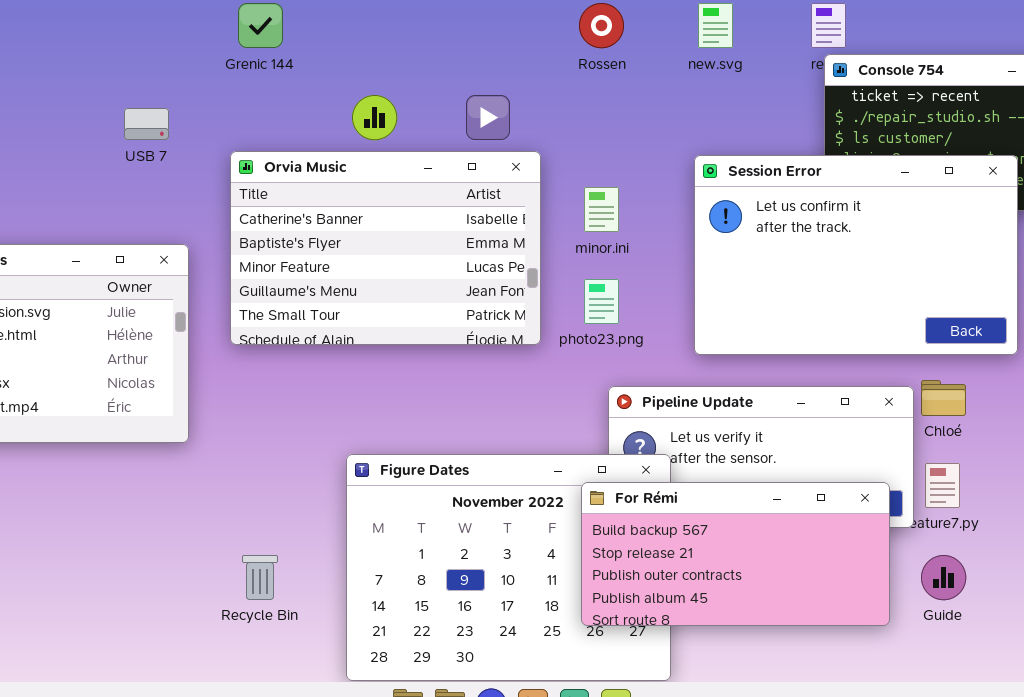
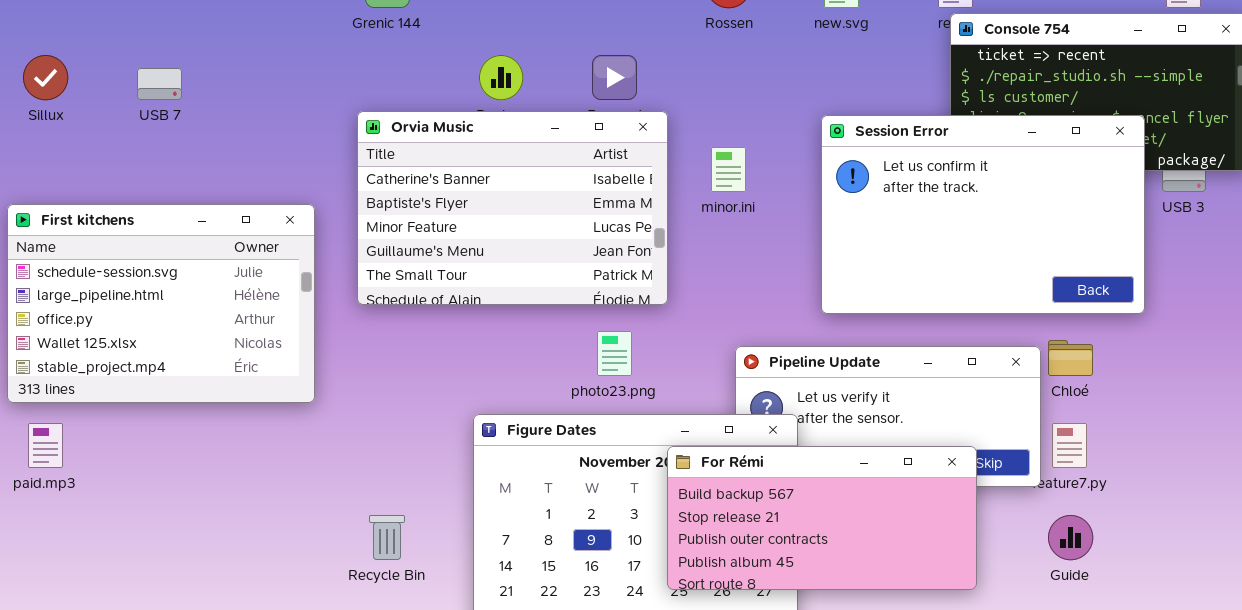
USB 7: [124,108,169,140] -> [137,68,182,100], moved
photo23.png: [584,279,619,324] -> [597,331,632,376], moved
For Rémi: [581,482,890,626] -> [667,446,977,590], moved

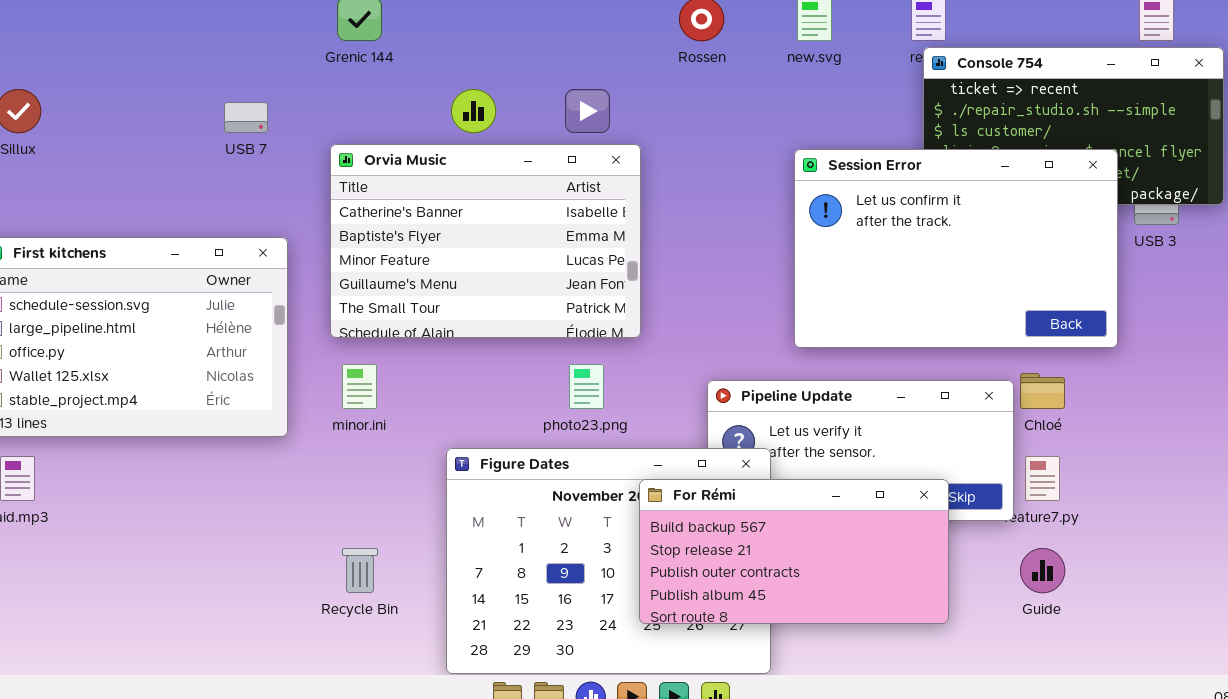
USB 7: [137,68,182,100] -> [224,102,268,133], moved
minor.ini: [711,147,746,192] -> [342,364,377,409], moved

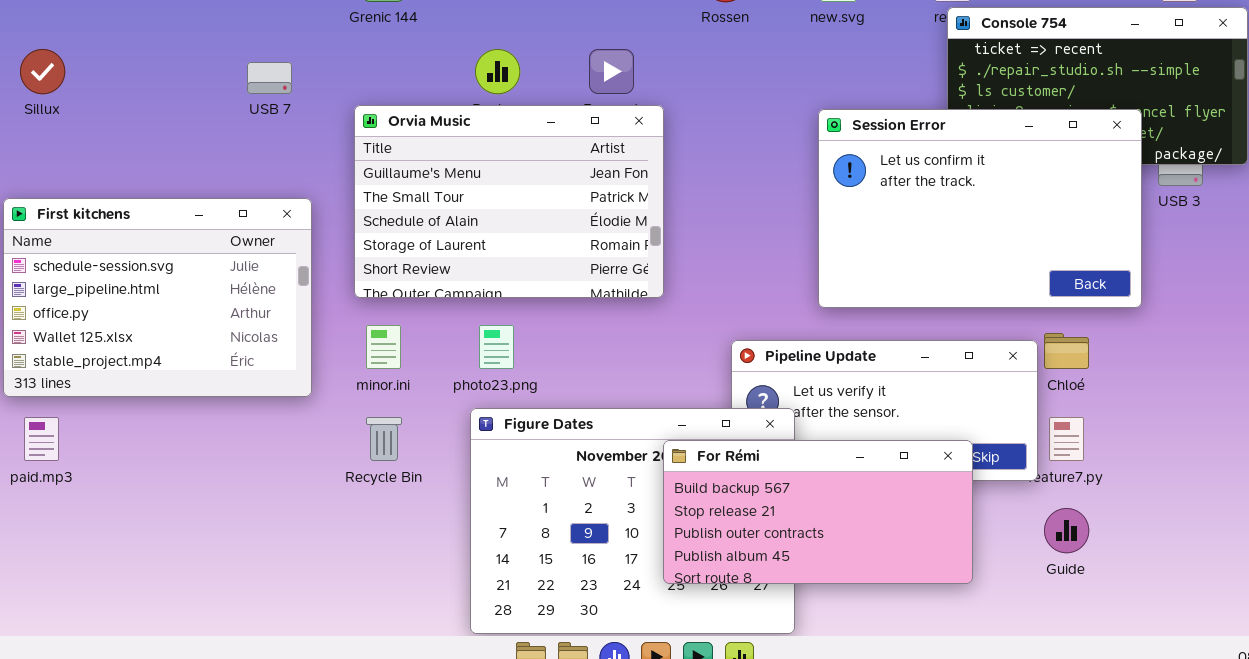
Orvia Music: [330,144,641,338] -> [354,105,664,298], scrolled down 3 rows
photo23.png: [569,364,604,409] -> [479,325,514,369], moved
Recycle Bin: [342,548,378,593] -> [366,417,402,461], moved

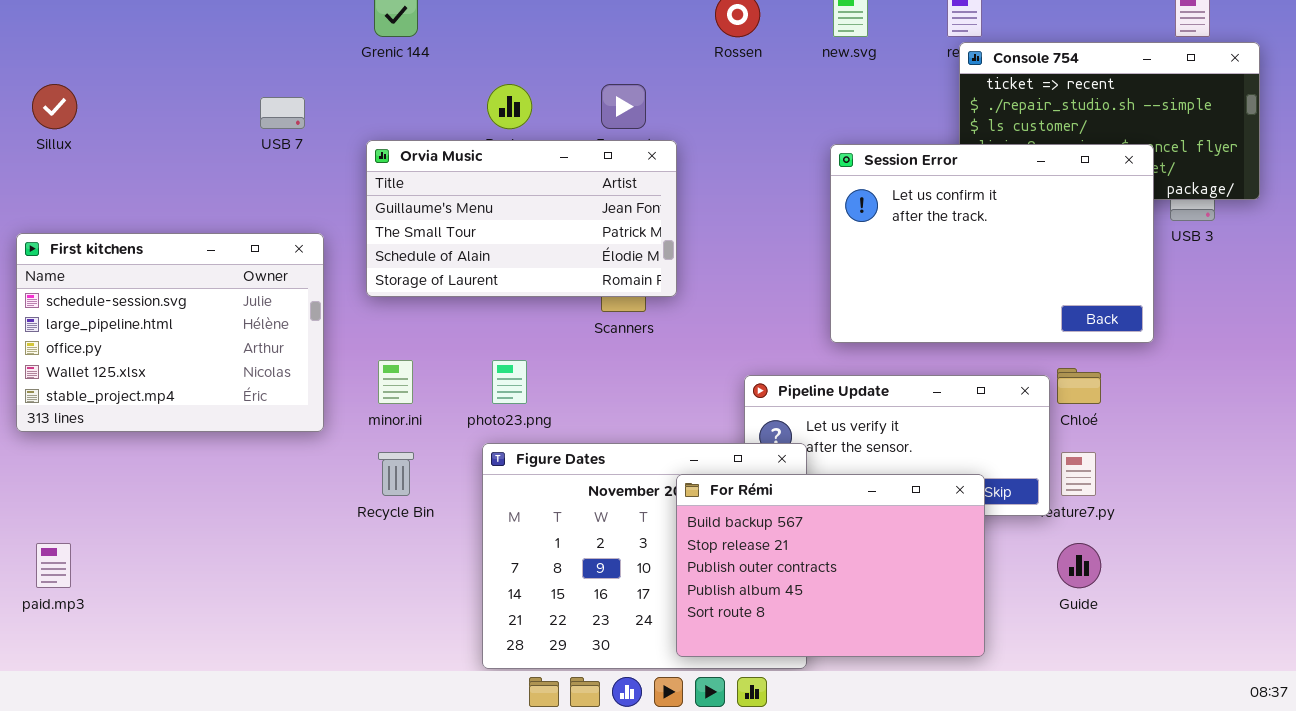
Orvia Music: [354,105,664,298] -> [366,140,677,297], resized
paid.mp3: [24,417,59,461] -> [36,543,71,588], moved
For Rémi: [663,440,973,584] -> [676,474,985,657], resized

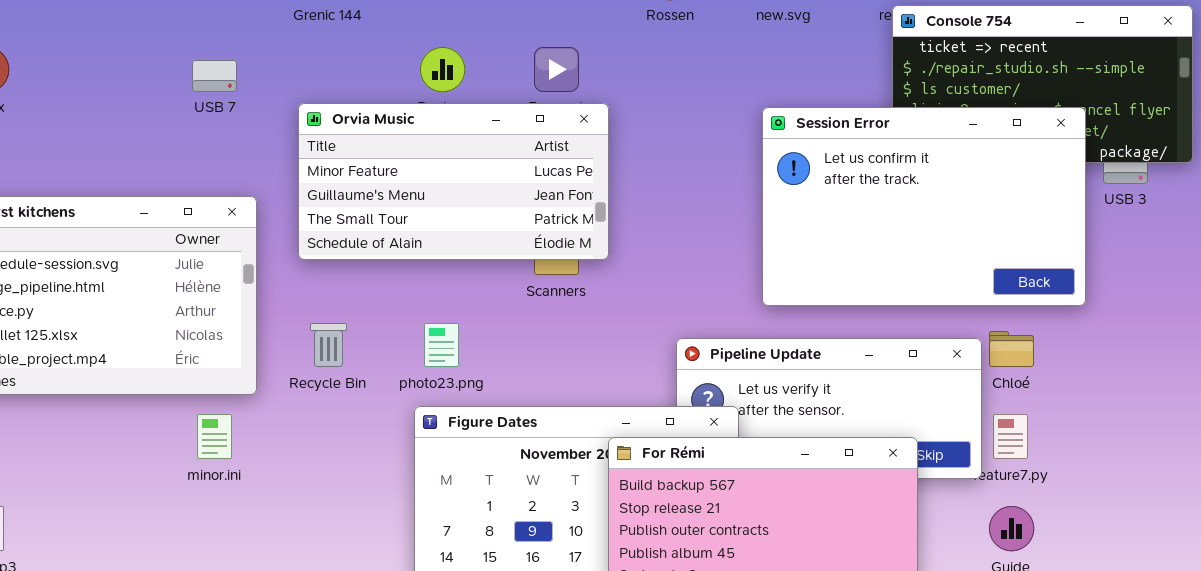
Orvia Music: [366,140,677,297] -> [298,103,609,260], scrolled up 1 row
minor.ini: [378,360,413,404] -> [197,414,232,459], moved
Recycle Bin: [378,452,414,496] -> [310,323,347,367], moved

